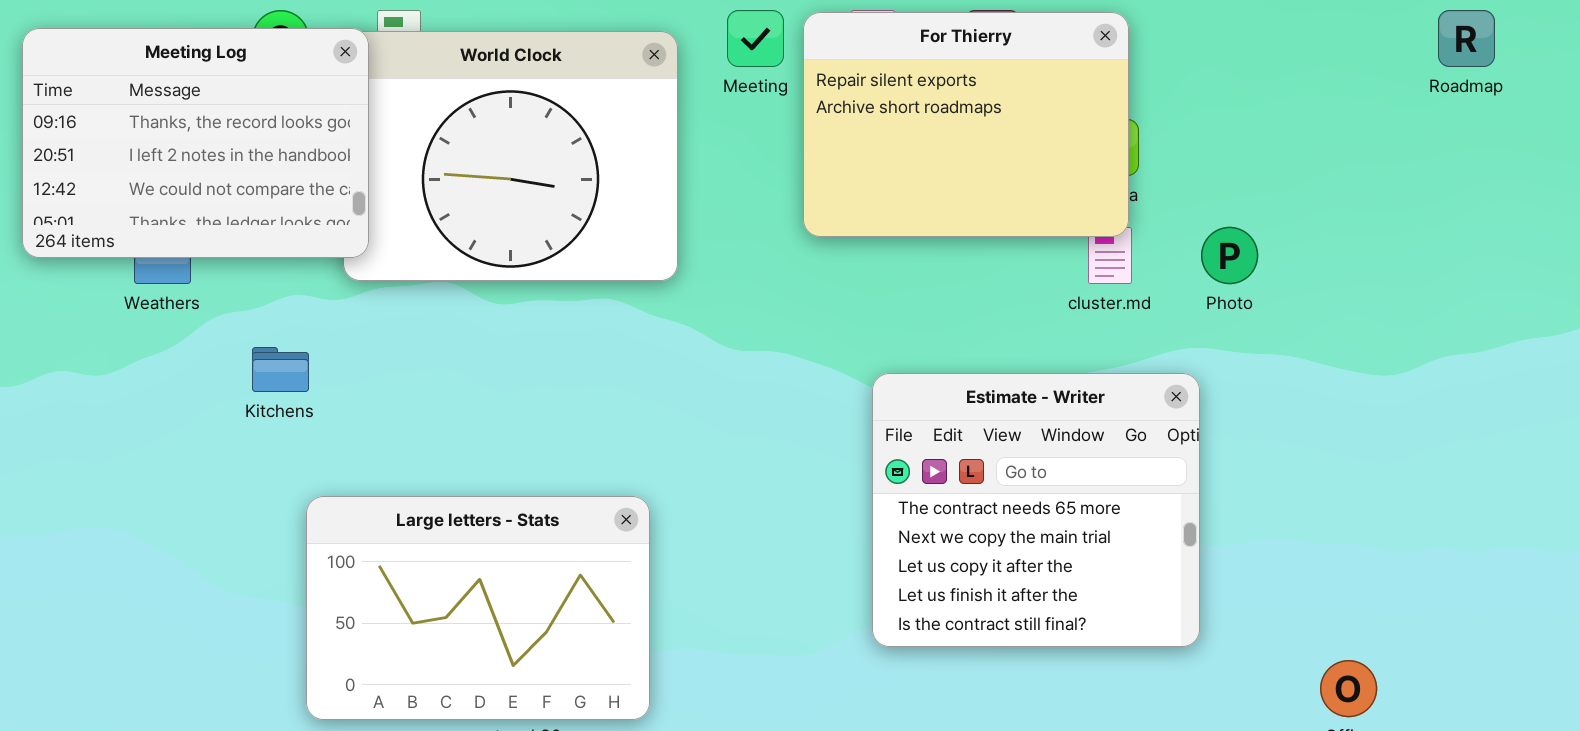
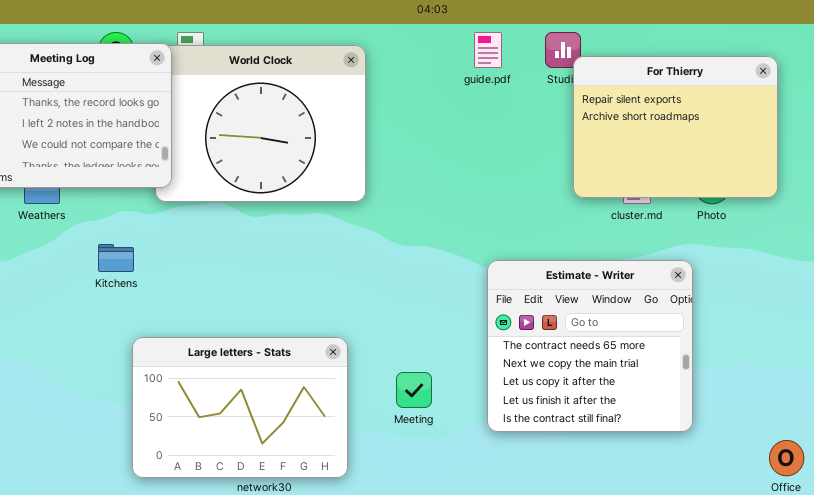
Meeting: [727,10,784,67] -> [396,372,432,408], moved
For Thierry: [803,12,1129,237] -> [573,56,778,198], moved

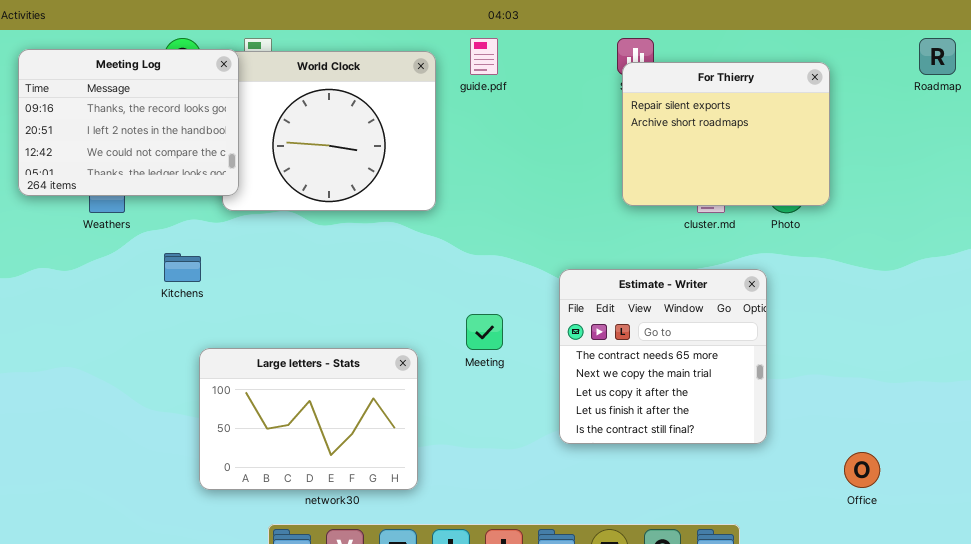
guide.pdf: [474,32,502,68] -> [470,38,498,75], moved
For Thierry: [573,56,778,198] -> [622,62,830,206], moved
Meeting: [396,372,432,408] -> [466,314,503,350], moved

